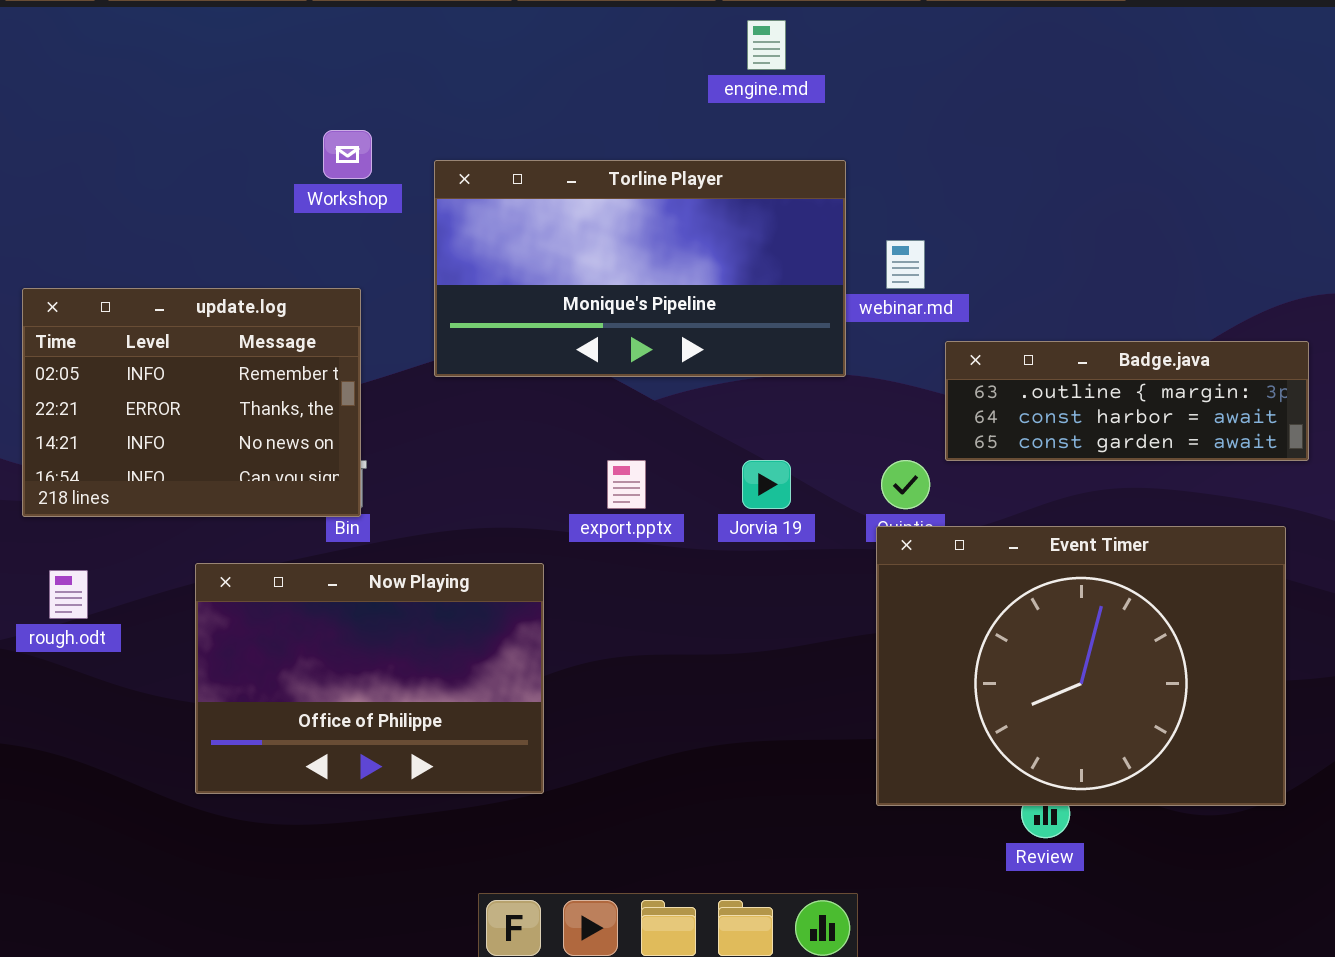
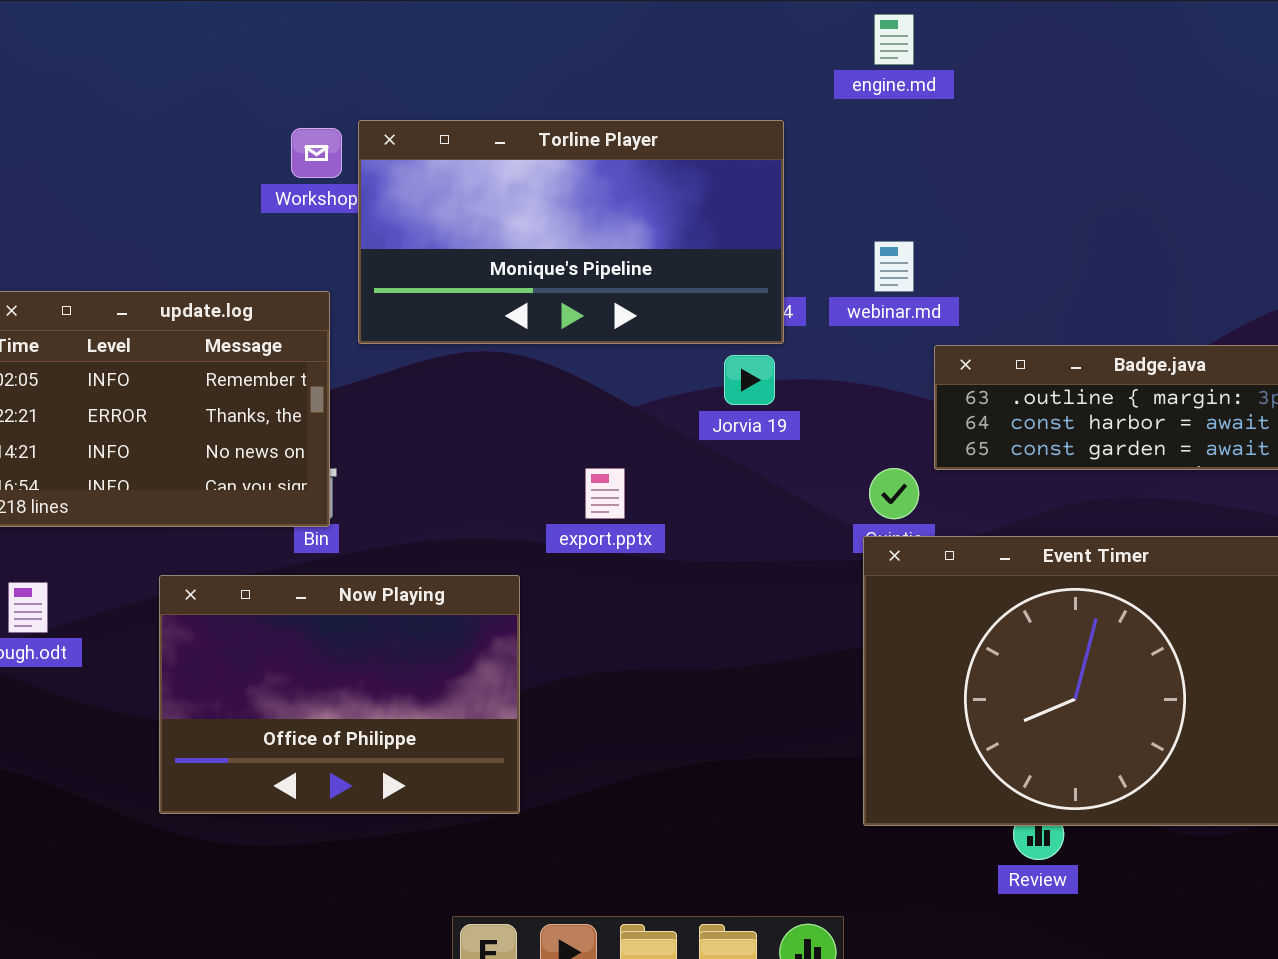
engine.md: [747,20,786,70] -> [874,14,914,65], moved
Torline Player: [434,160,846,377] -> [358,120,784,344], moved
Jorvia 19: [742,460,791,509] -> [724,355,775,405], moved

